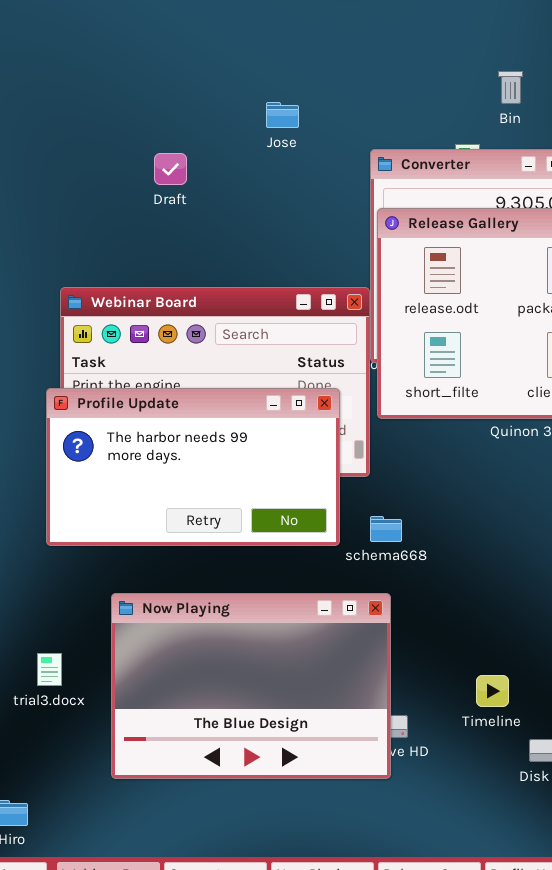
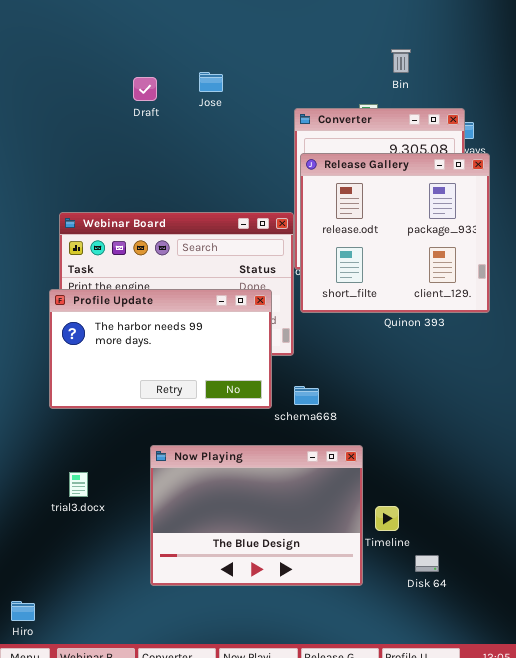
Jose: [266,102,299,128] -> [199,72,223,92], moved
Draft: [154,153,187,185] -> [133,77,157,101], moved
Now Playing: [111,593,391,779] -> [150,445,363,586], moved
trial3.docx: [37,653,62,686] -> [69,472,88,497], moved

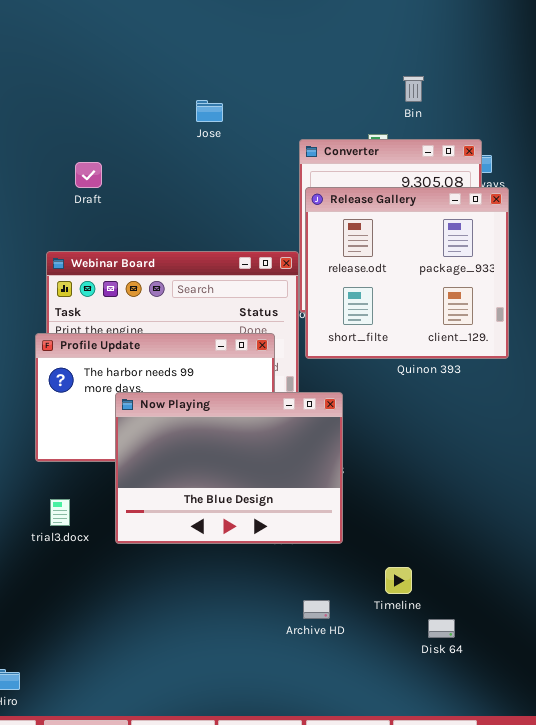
Draft: [133,77,157,101] -> [75,162,102,188], moved
Now Playing: [150,445,363,586] -> [115,392,343,544], moved
trial3.docx: [69,472,88,497] -> [50,499,70,526], moved

